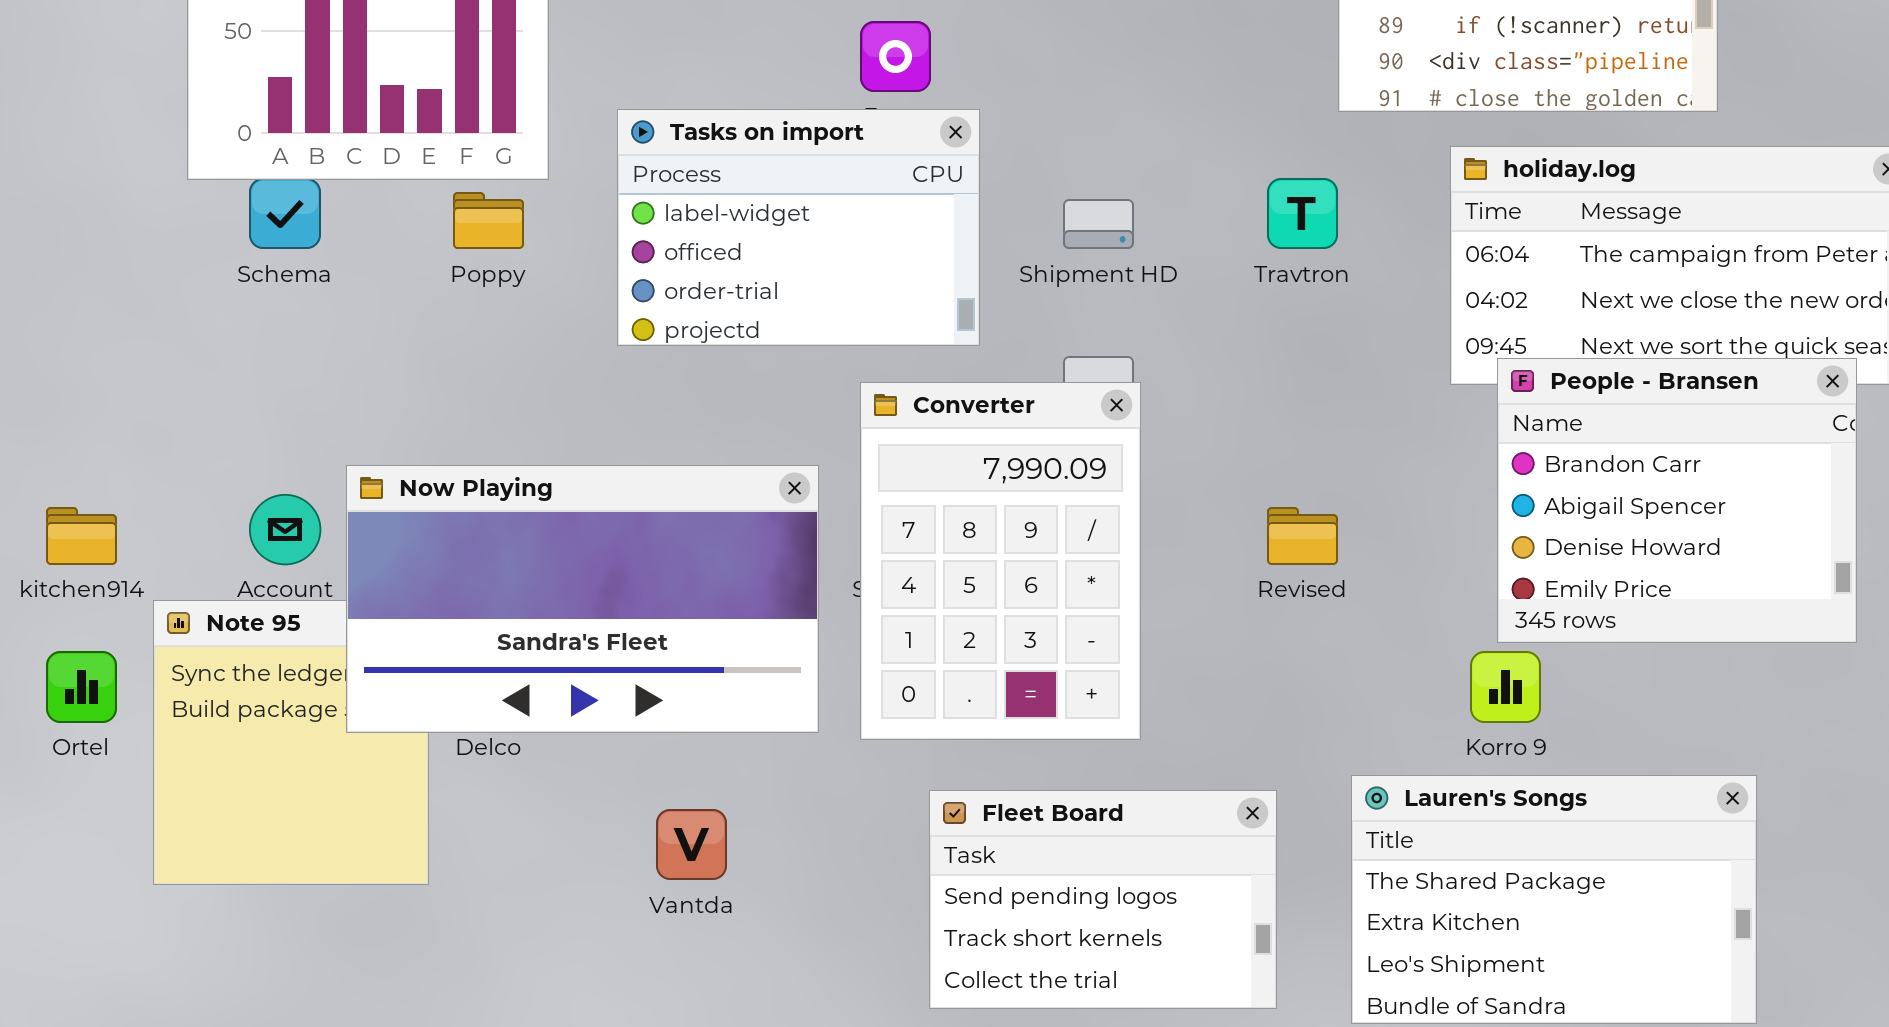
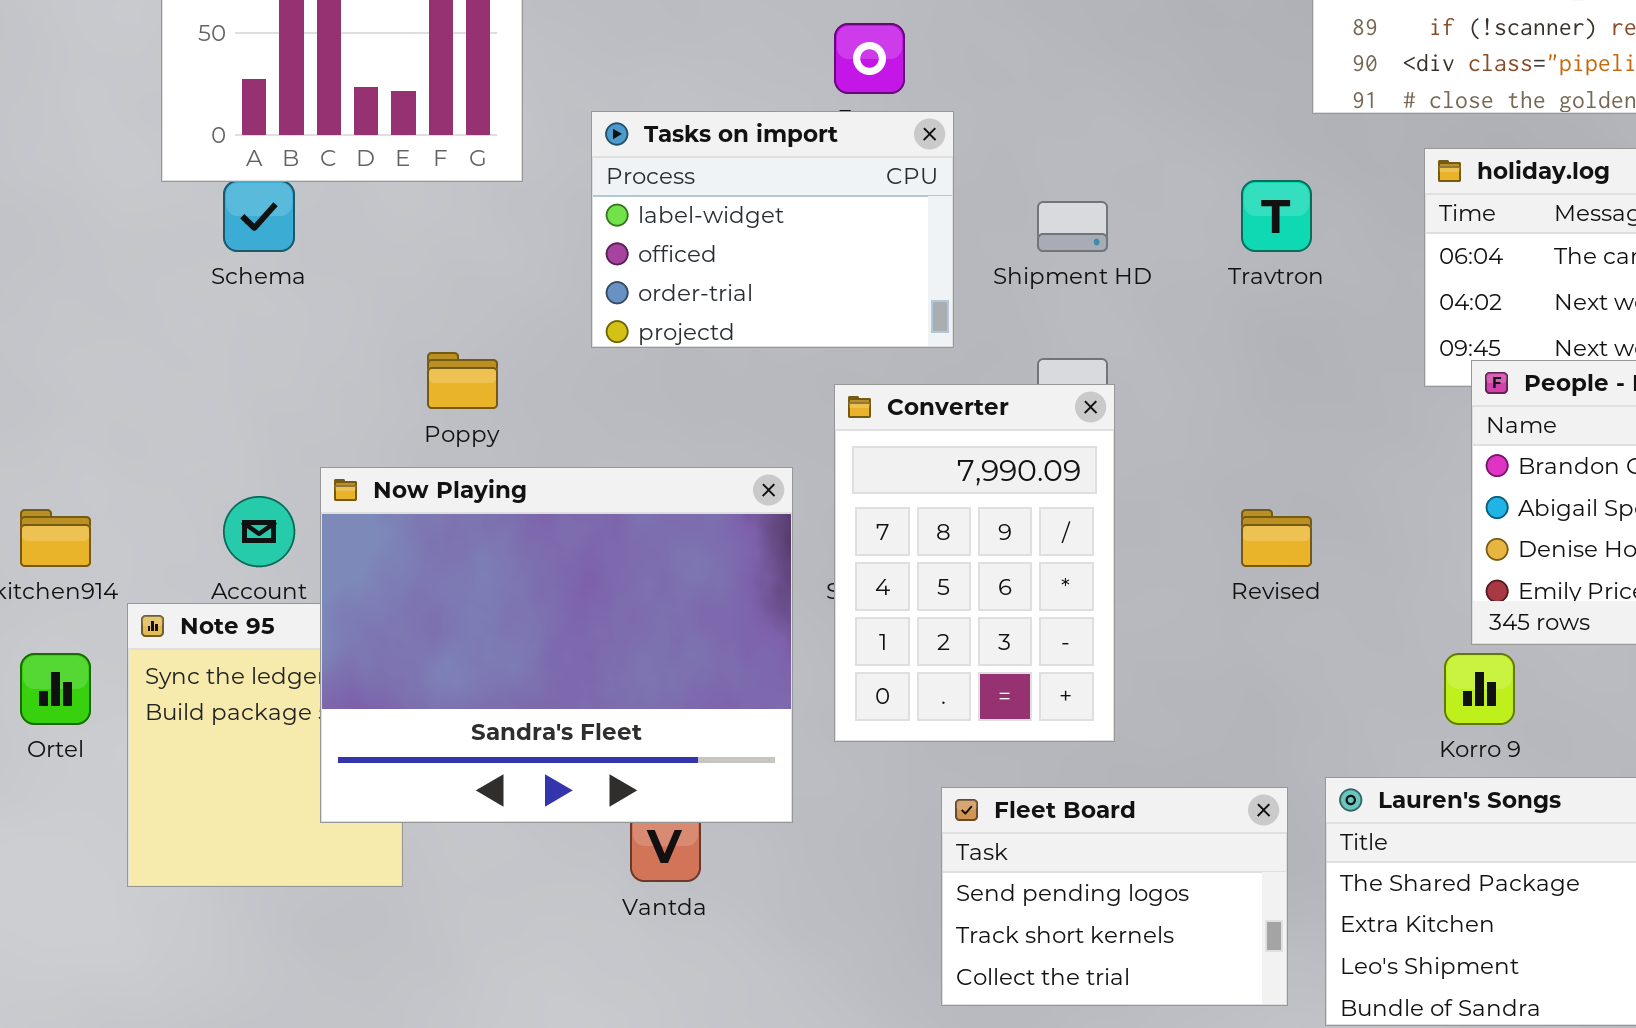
Poppy: [453,192,524,249] -> [427,352,498,409], moved
Now Playing: [346,465,819,733] -> [320,467,793,823], resized
Fleet Board: [929,790,1277,1009] -> [941,787,1288,1006], moved

